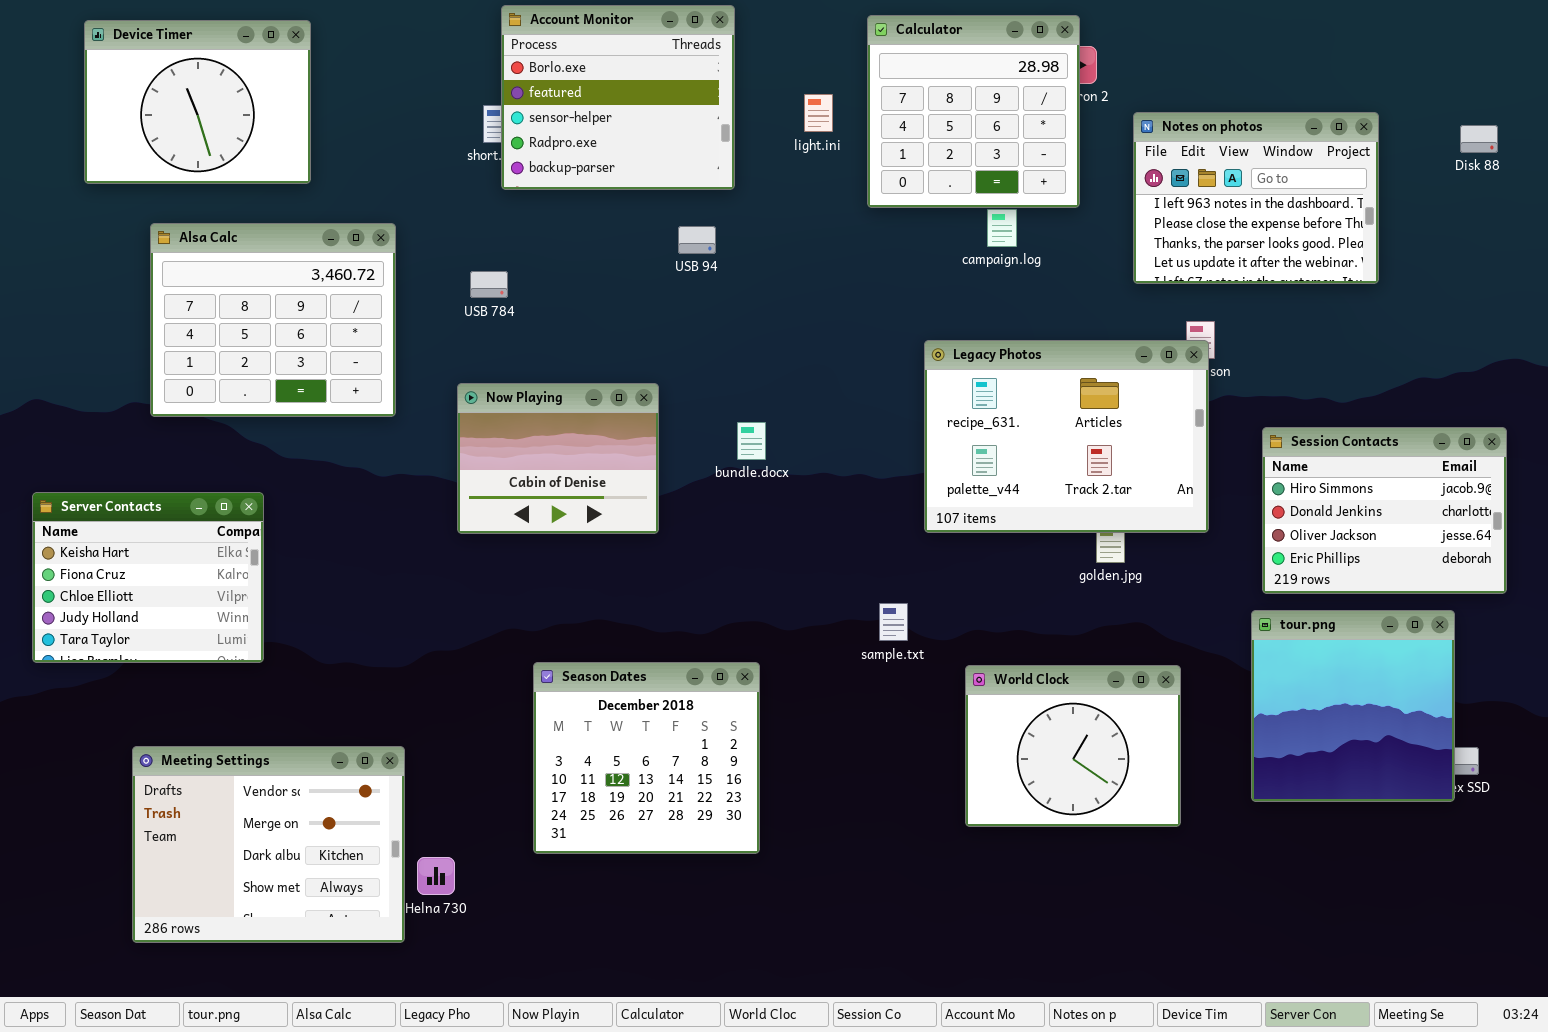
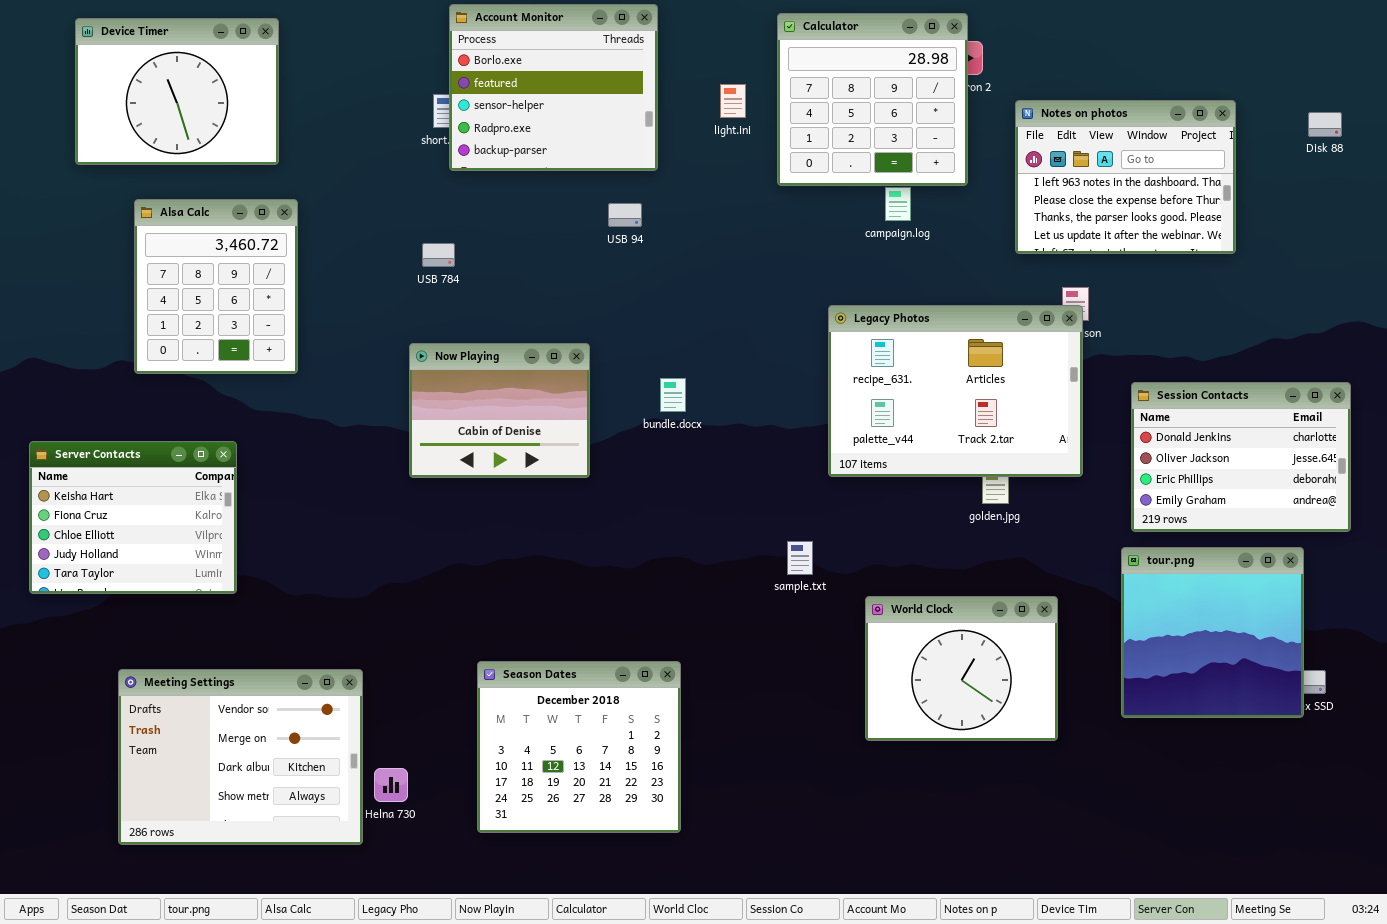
Alsa Calc: [150,223,396,417] -> [134,199,298,374], resized
Session Contacts: [1262,427,1507,594] -> [1131,382,1351,532], scrolled down 1 row
Season Dates: [533,662,760,854] -> [477,661,681,833], moved

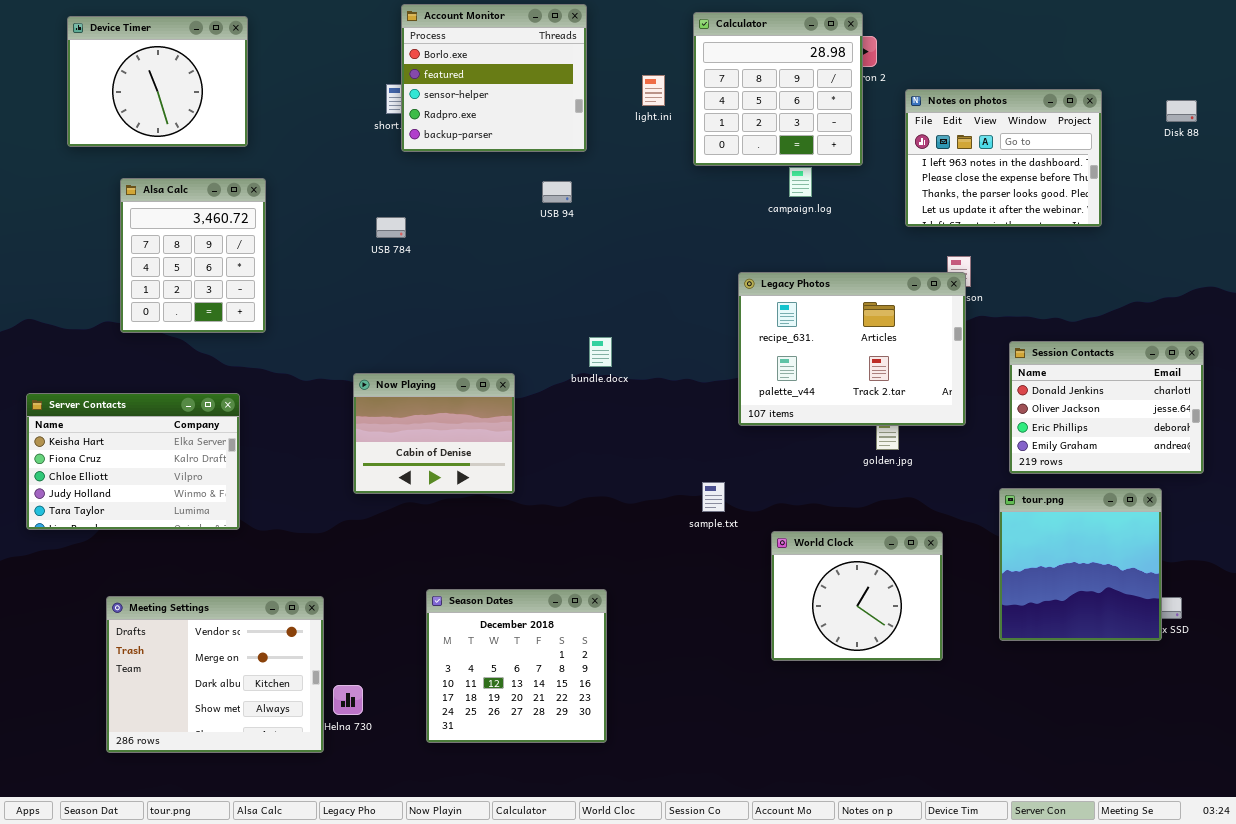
Now Playing: [409,343,590,478] -> [353,373,515,494], moved
Server Contacts: [29,441,237,594] -> [26,393,240,530], resized

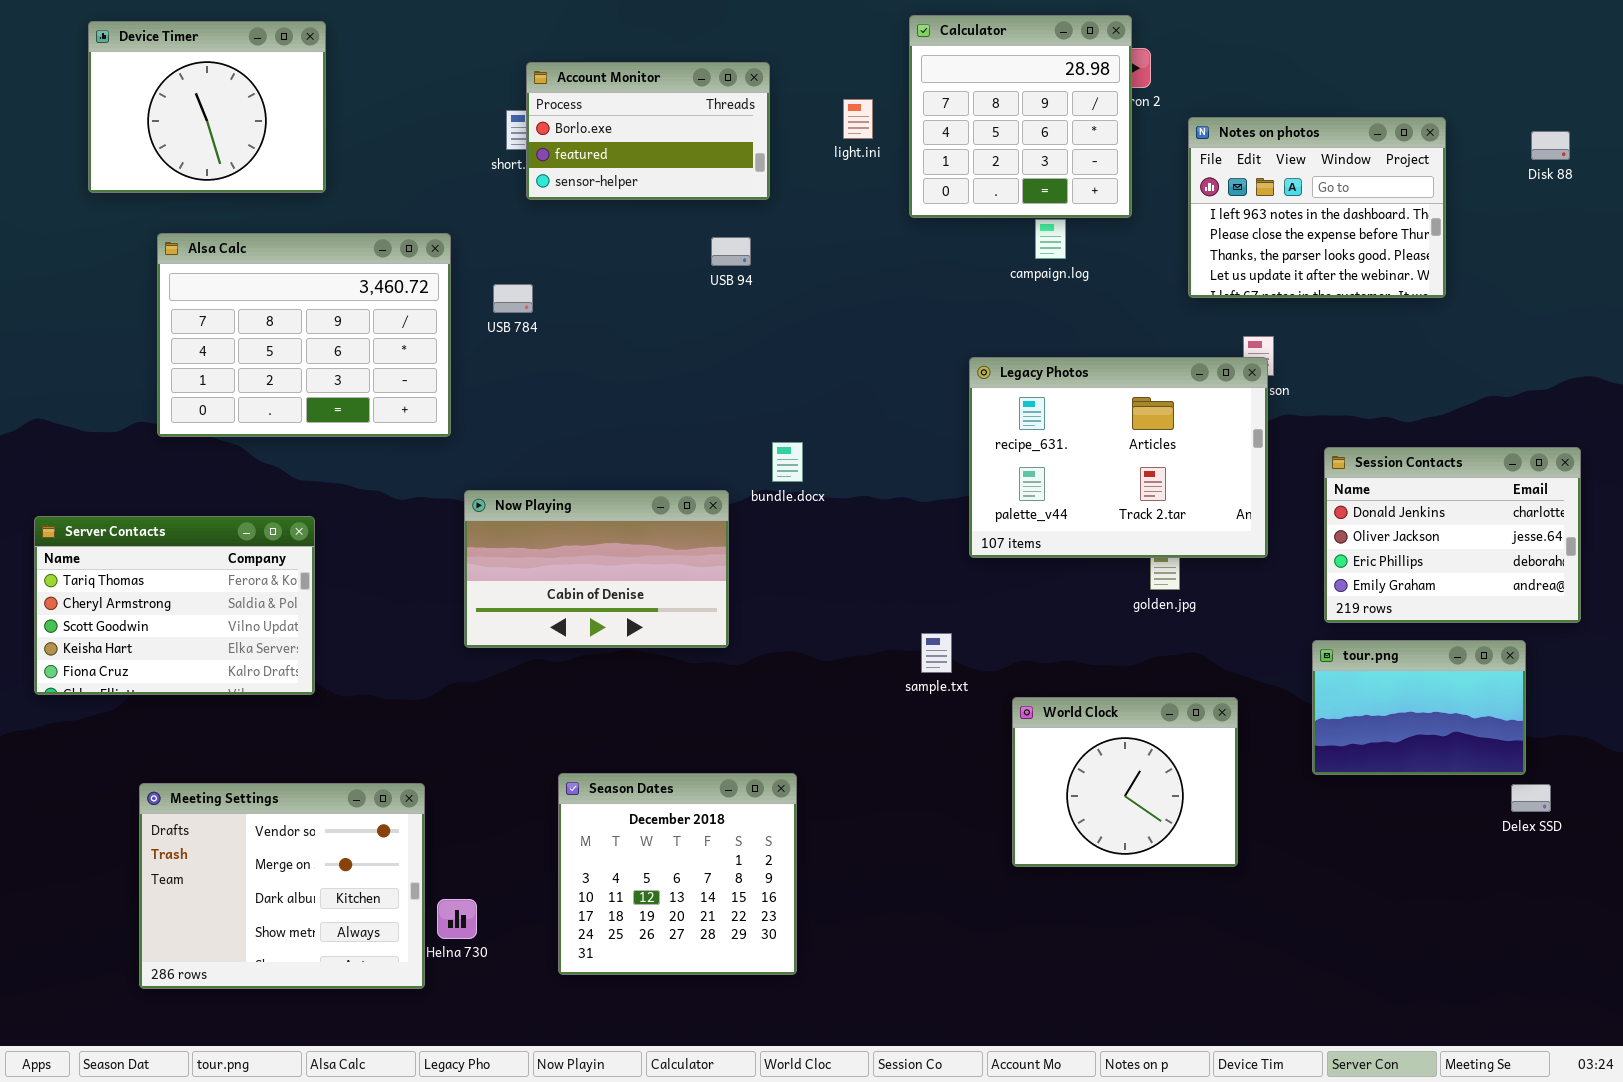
Account Monitor: [401,4,587,152] -> [526,62,770,200], resized
Alsa Calc: [120,178,266,333] -> [157,233,451,437], resized
Now Playing: [353,373,515,494] -> [464,490,729,648], resized
Server Contacts: [26,393,240,530] -> [34,516,315,695], scrolled up 3 rows
tour.png: [999,488,1162,641] -> [1312,640,1526,775], resized

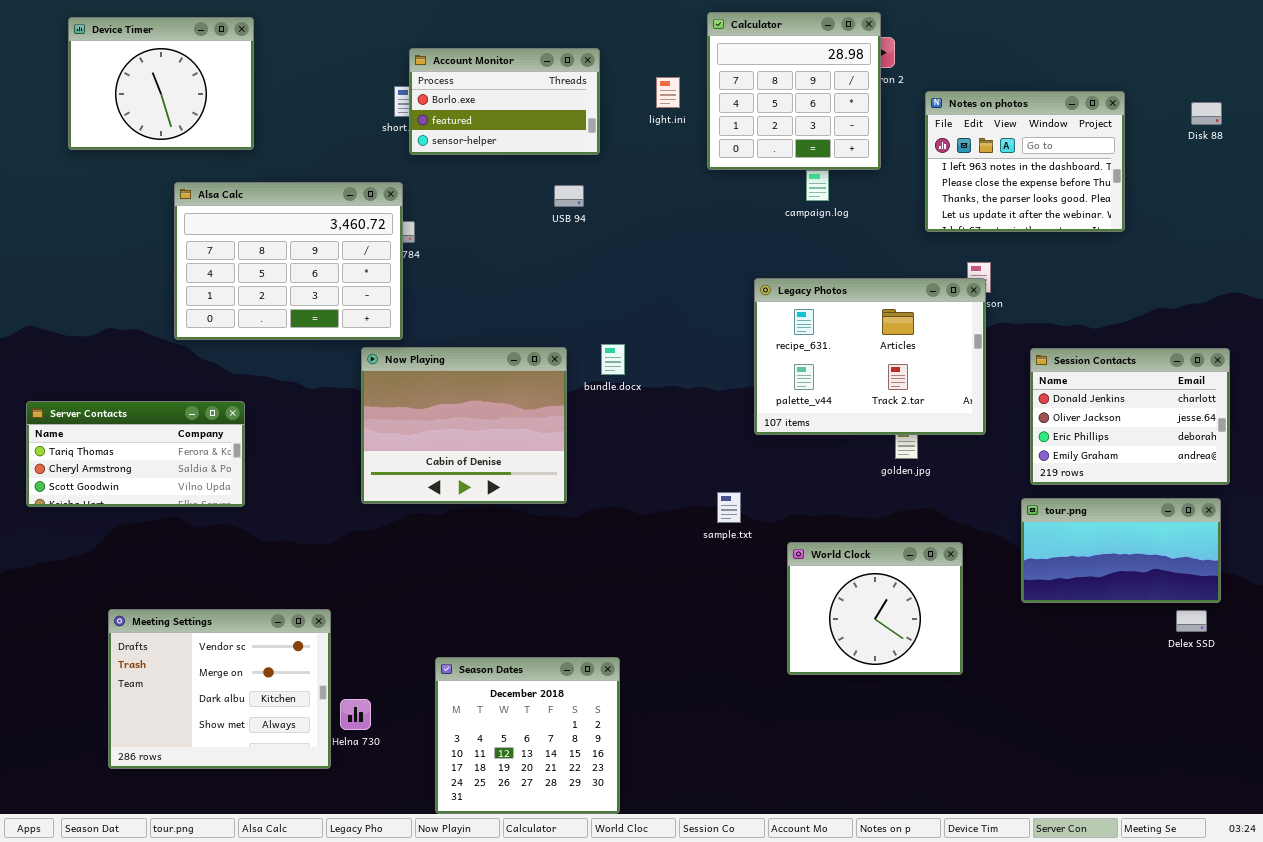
Alsa Calc: [157,233,451,437] -> [174,182,403,340], moved
Now Playing: [464,490,729,648] -> [361,347,567,504], resized
Server Contacts: [34,516,315,695] -> [26,401,245,507], resized
tour.png: [1312,640,1526,775] -> [1021,498,1221,603], resized
Season Dates: [558,773,797,975] -> [435,657,620,814], moved

